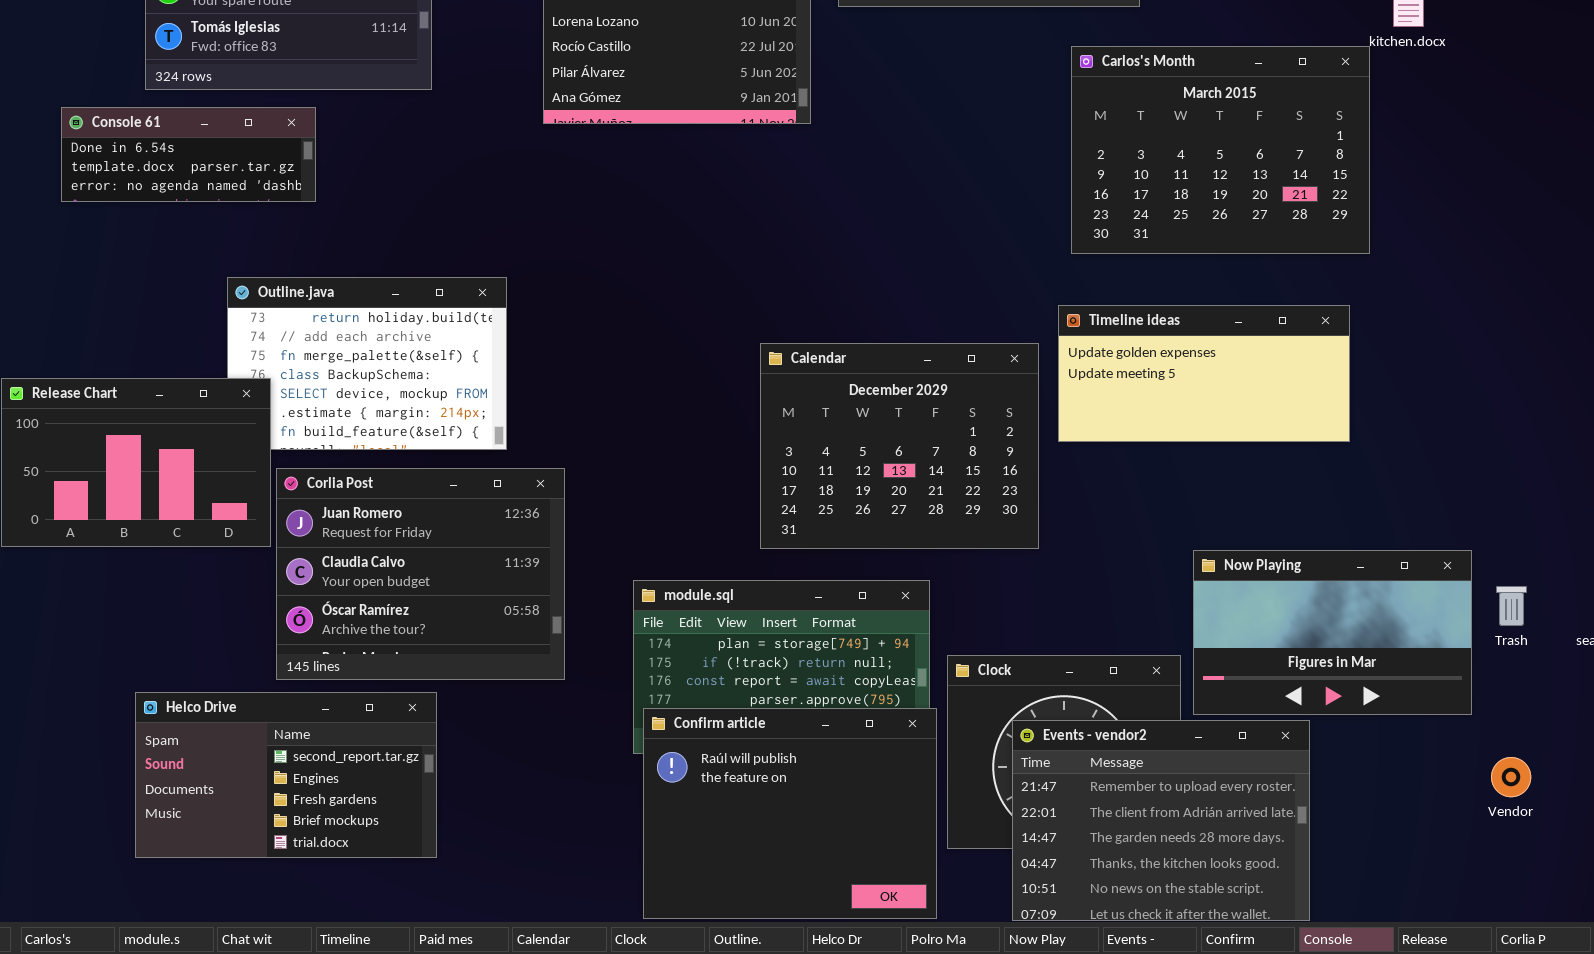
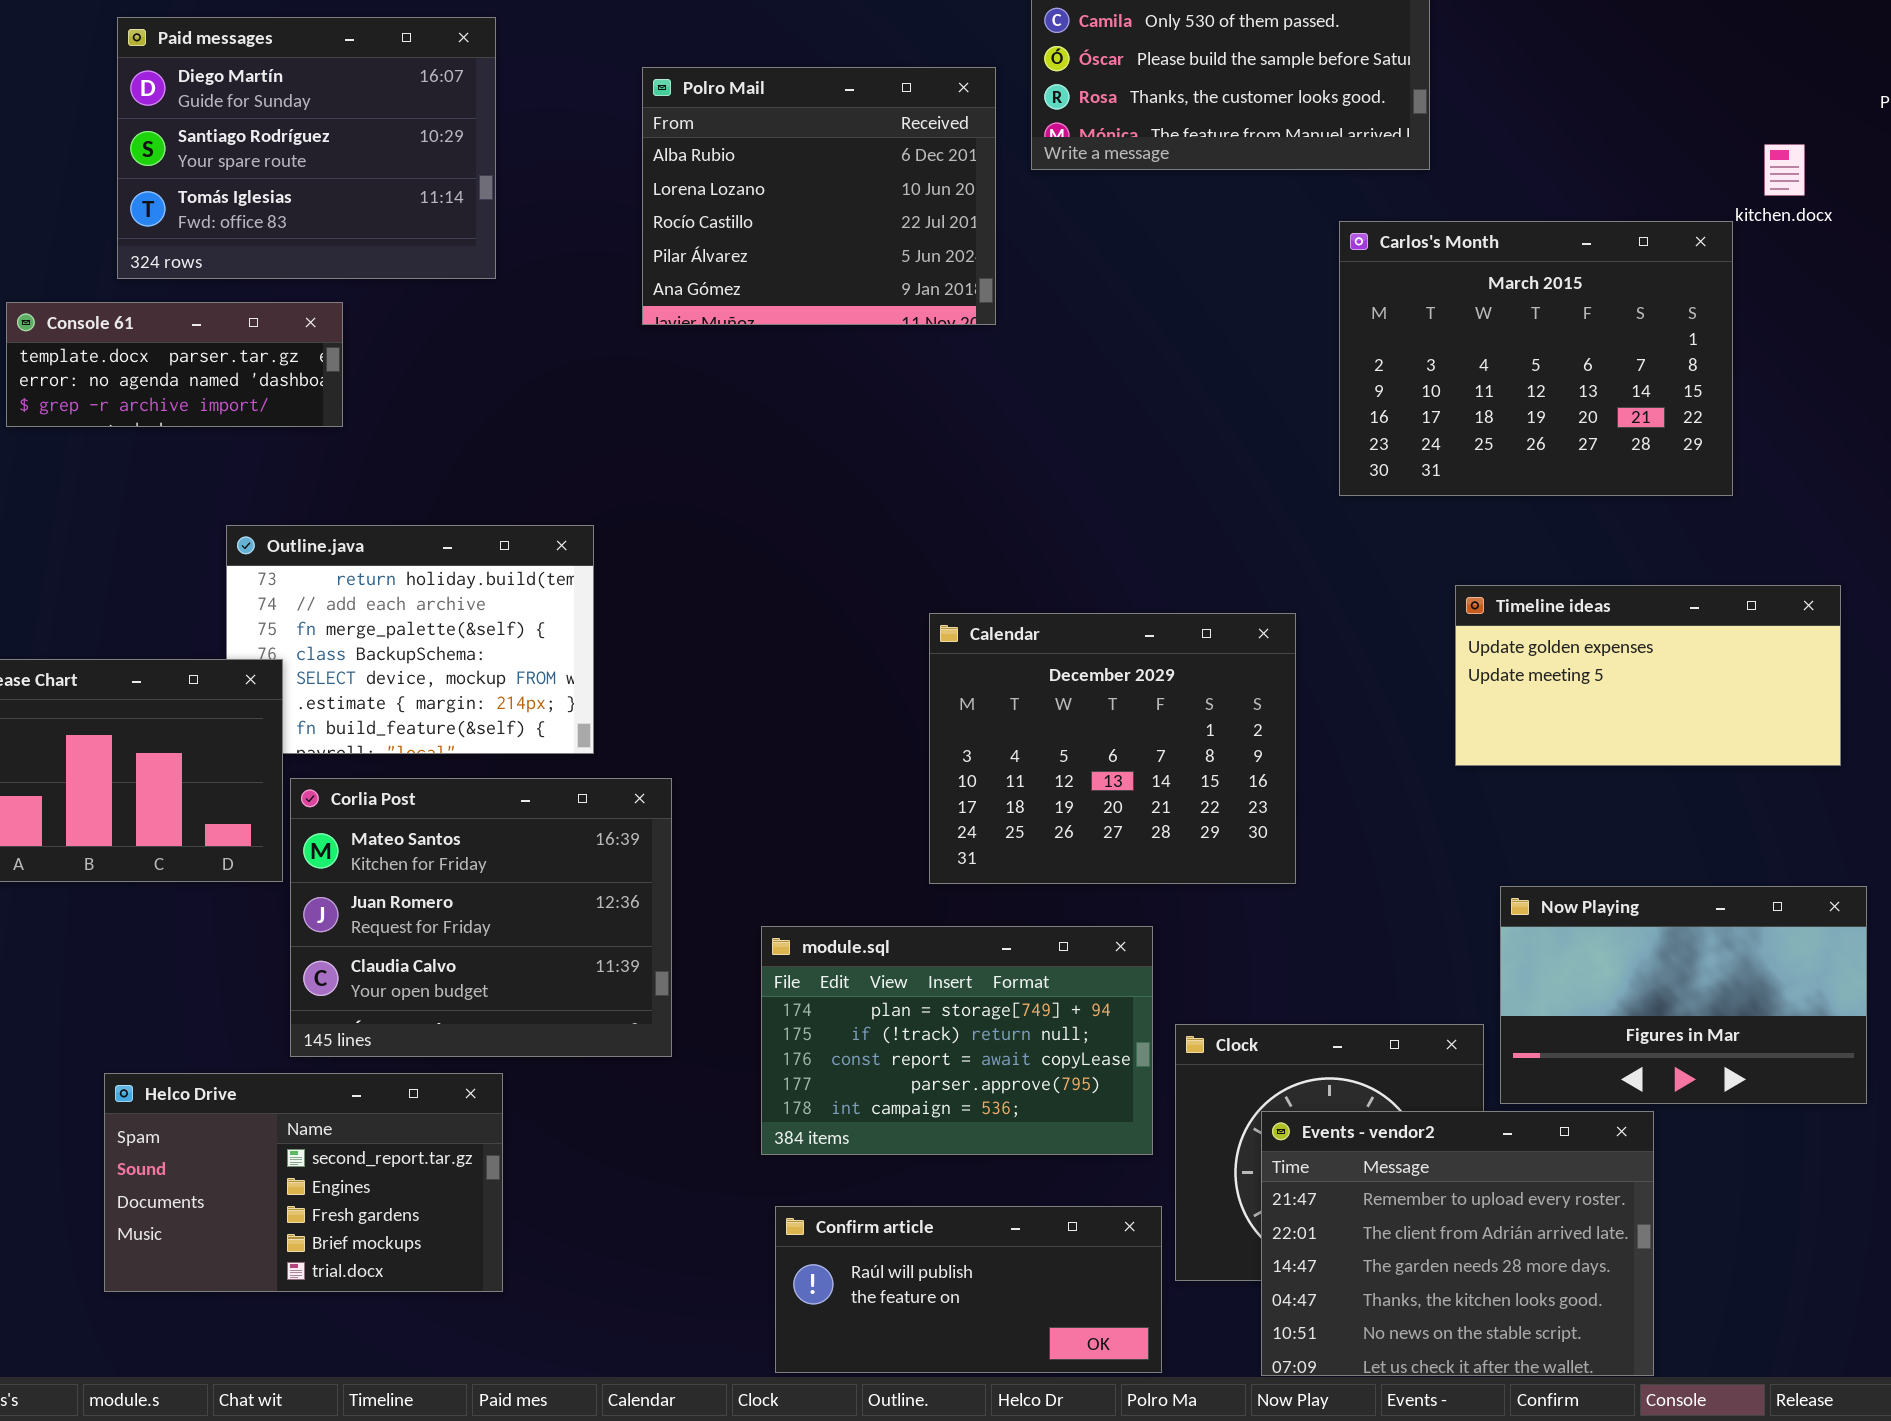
Console 61: [61,107,316,202] -> [6,302,343,427], scrolled down 1 row
Timeline ideas: [1058,305,1350,442] -> [1455,585,1841,766], moved
Corlia Post: [276,468,565,680] -> [290,778,672,1057], scrolled up 1 row
Confirm article: [643,708,937,919] -> [775,1206,1162,1373], resized

